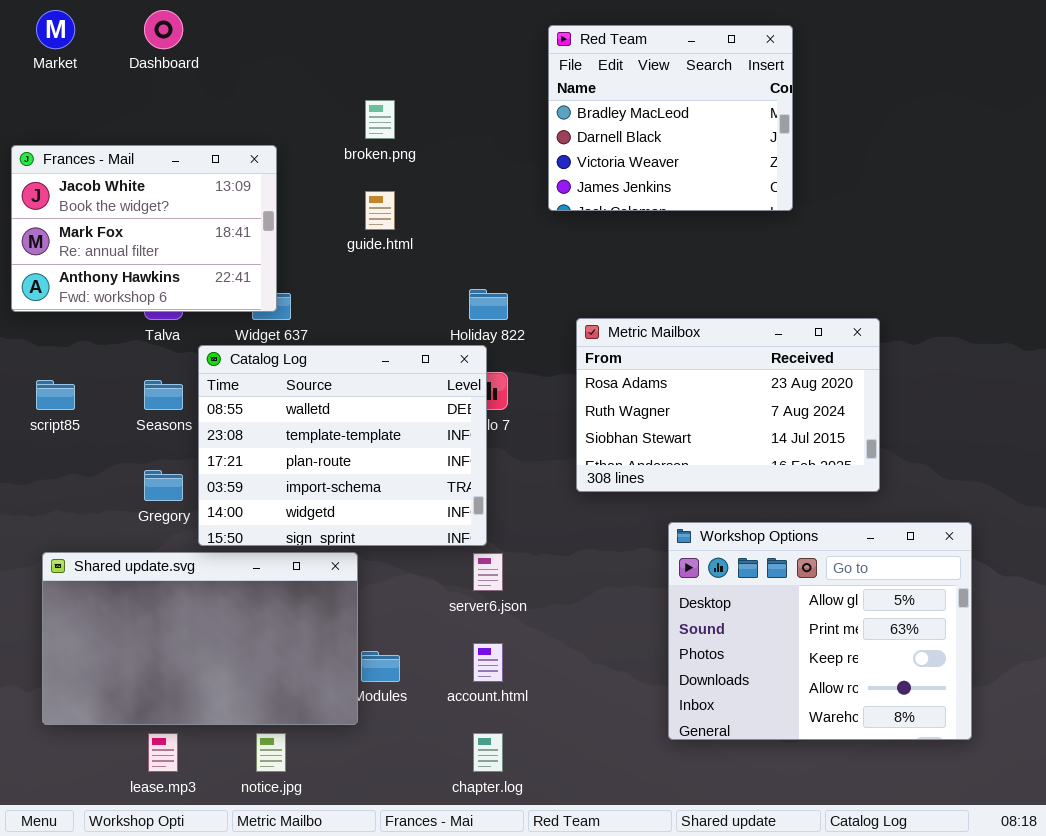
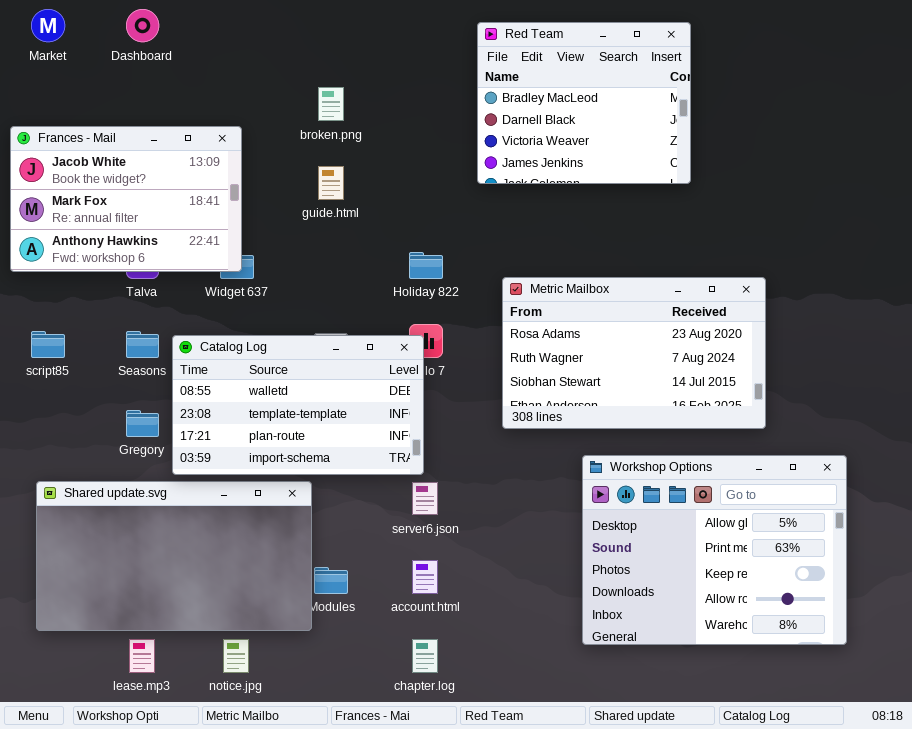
Catalog Log: [198,345,487,546] -> [172,335,424,475], resized

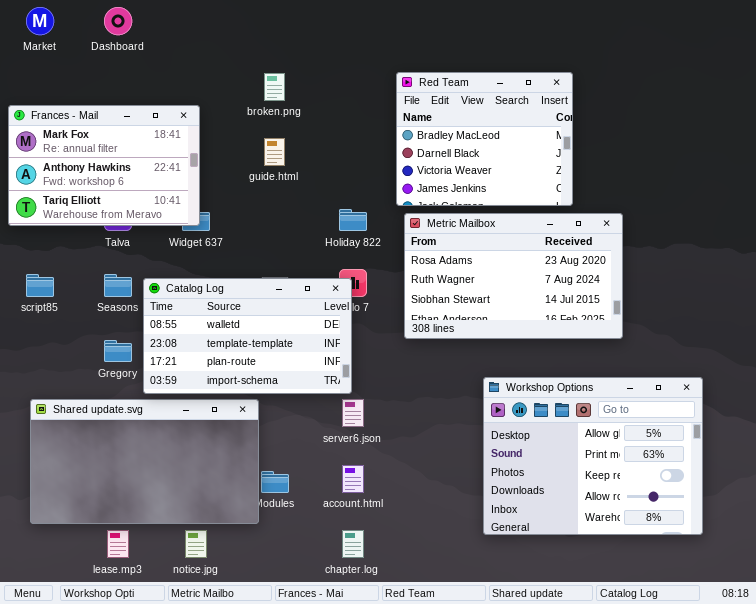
Red Team: [477,22,691,184] -> [396,72,573,206], moved
Frances - Mail: [10,126,242,272] -> [8,105,200,226], scrolled down 1 row
Metric Mailbox: [502,277,766,429] -> [404,213,623,339], moved

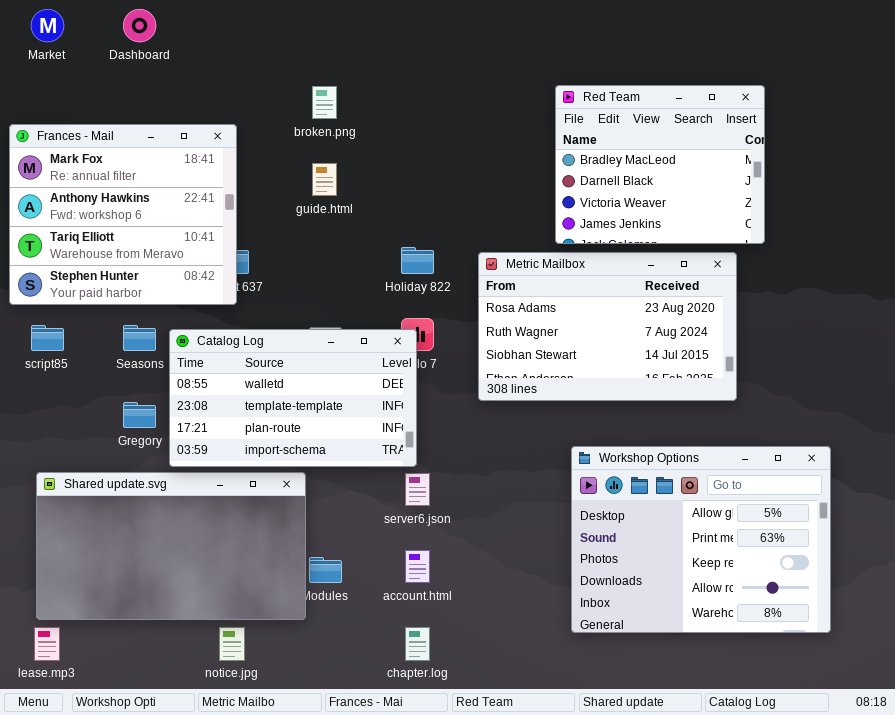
Red Team: [396,72,573,206] -> [555,85,765,244], moved
Frances - Mail: [8,105,200,226] -> [9,124,237,305], resized
lease.mp3: [107,530,129,558] -> [34,627,60,661], moved

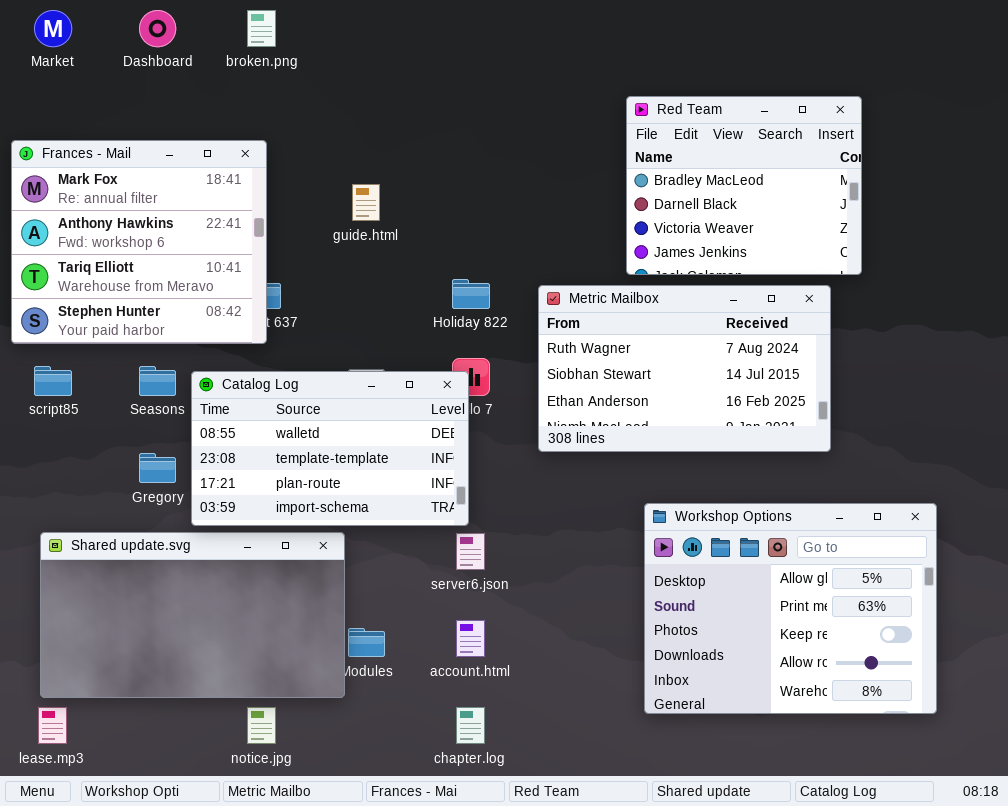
broken.png: [312,86,337,119] -> [247,10,276,47], moved
Metric Mailbox: [478,252,737,401] -> [538,285,831,452], scrolled down 1 row

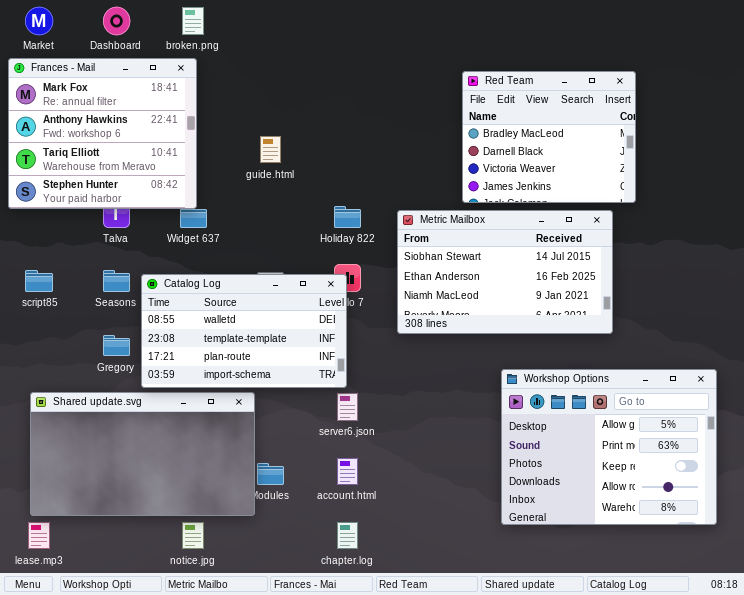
Frances - Mail: [11,140,267,344] -> [8,58,197,209], moved
Metric Mailbox: [538,285,831,452] -> [397,210,613,334], scrolled down 1 row
Workshop Options: [644,503,937,714] -> [501,369,717,525], moved

